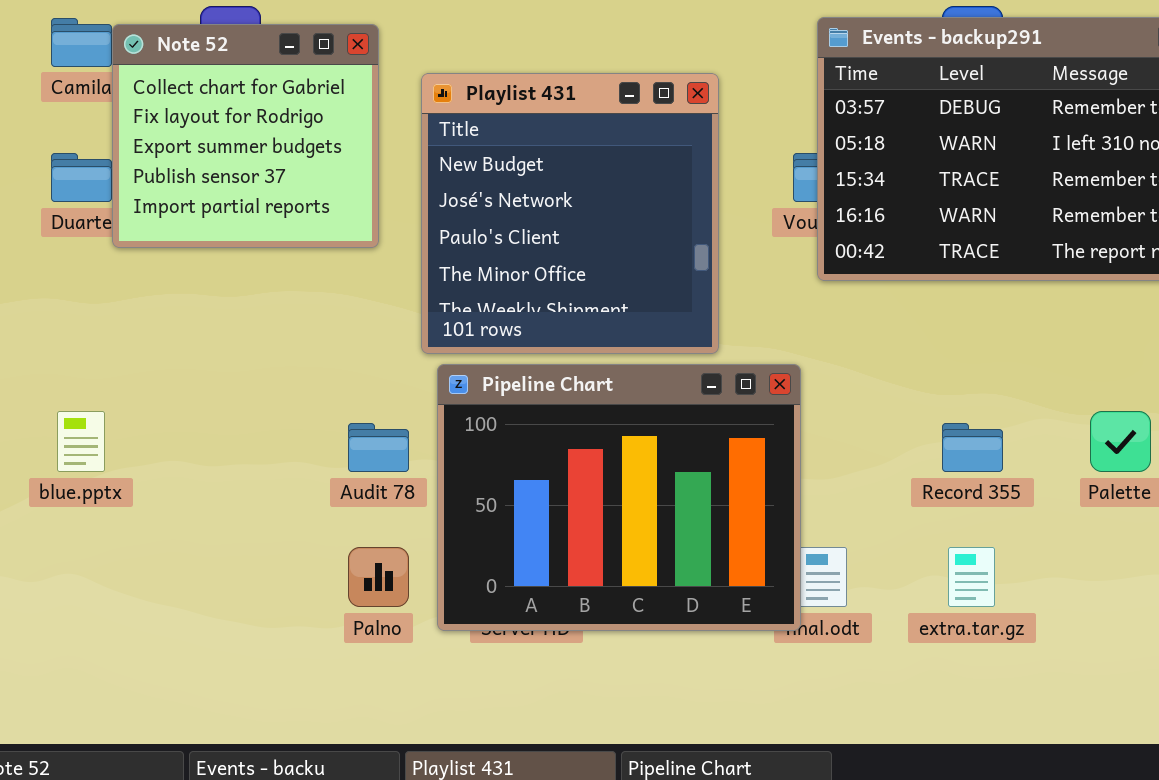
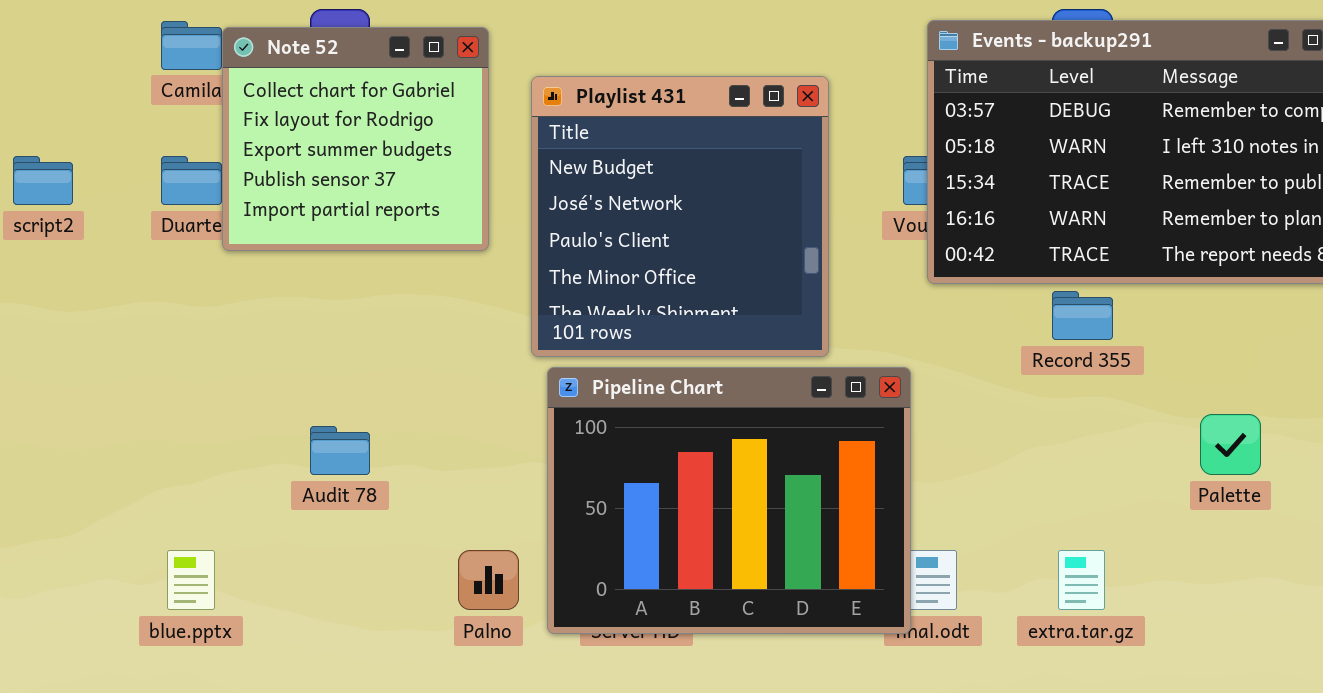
blue.pptx: [57,411,105,472] -> [167,550,215,610], moved
Audit 78: [348,423,409,472] -> [310,426,370,475], moved
Record 355: [942,423,1003,472] -> [1052,291,1113,340], moved

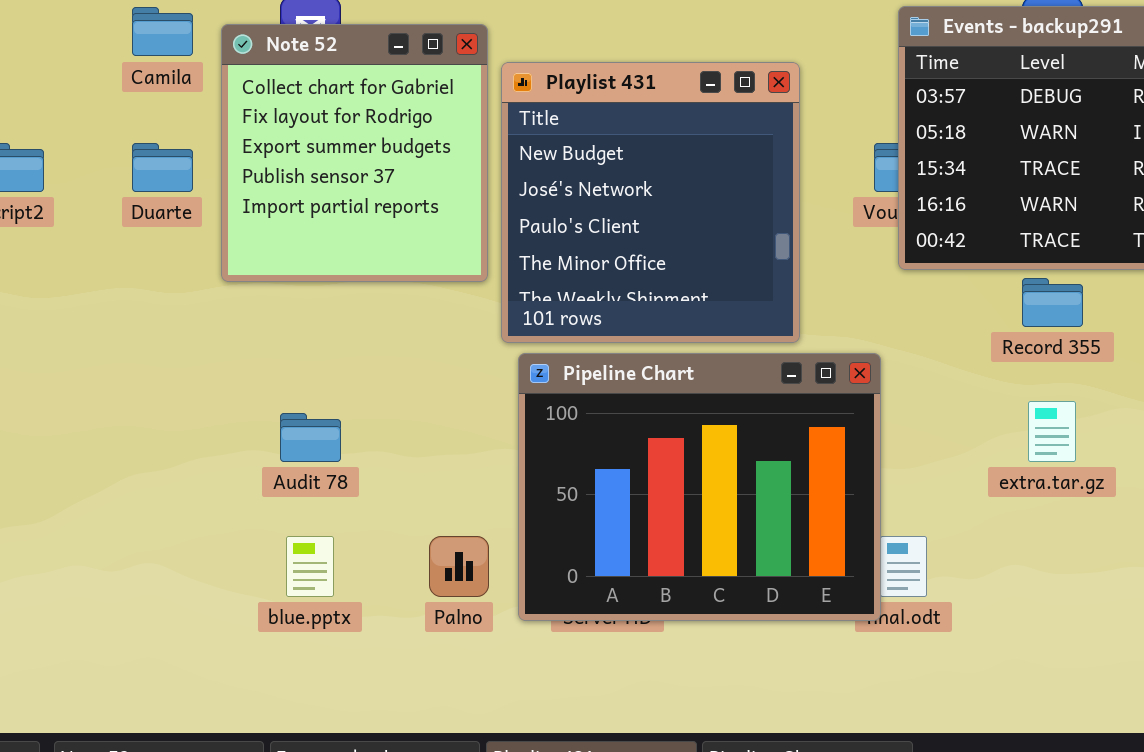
Note 52: [222,27,489,251] -> [221,24,488,282], moved, resized
blue.pptx: [167,550,215,610] -> [286,536,334,597], moved
extra.tar.gz: [1058,550,1105,610] -> [1028,401,1076,462], moved

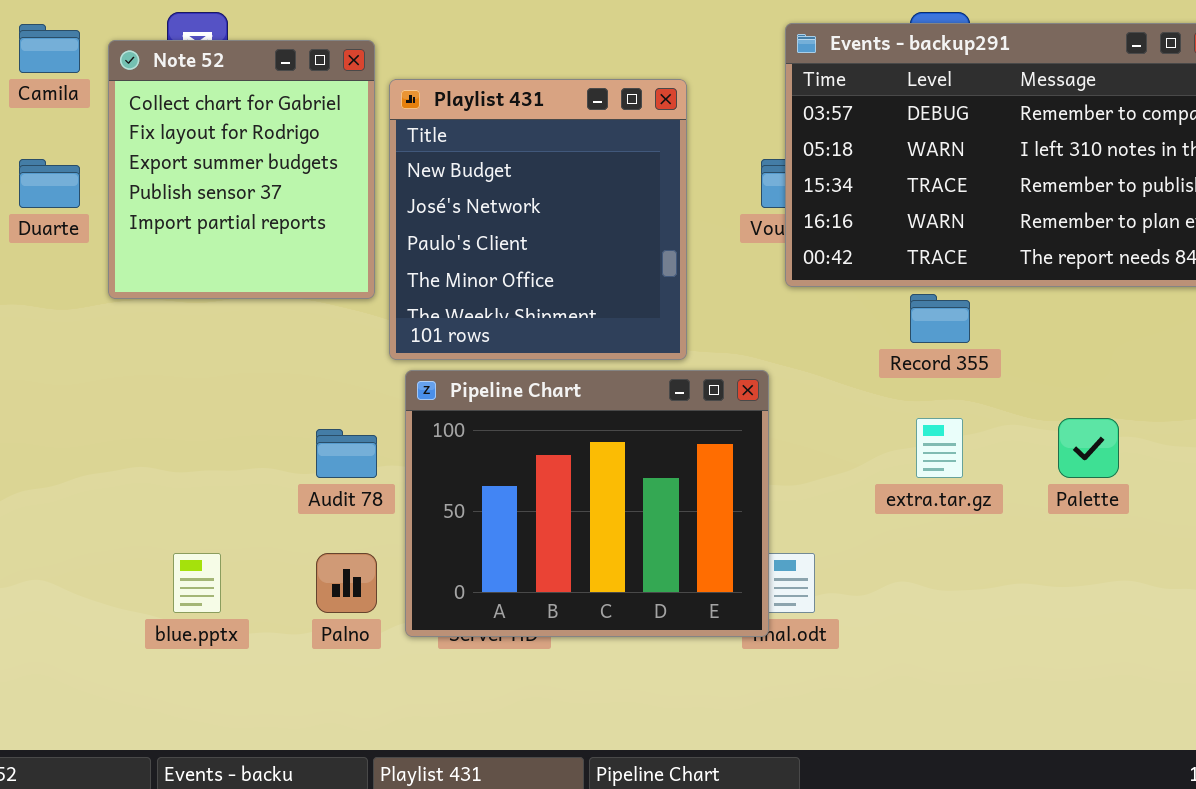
Audit 78: [280,413,341,462] -> [316,429,377,478], moved

